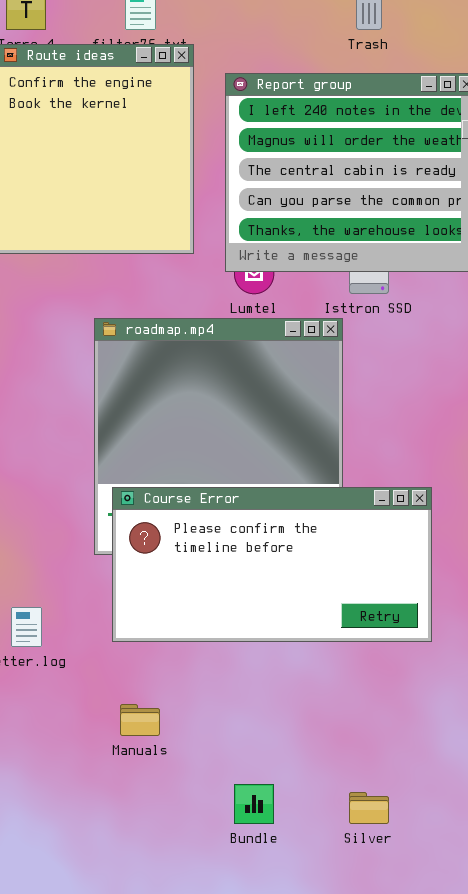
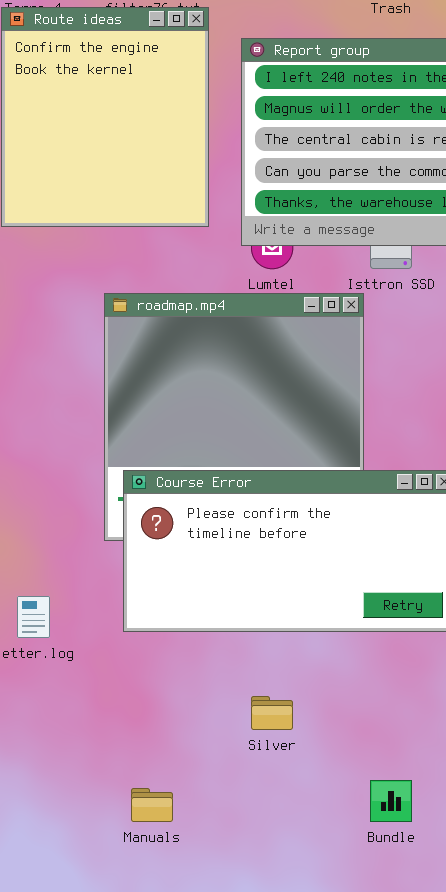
Manuals: [120,704,160,736] -> [131,788,173,822], moved
Bundle: [234,784,274,824] -> [370,780,412,822], moved
Silver: [349,792,389,824] -> [251,696,293,730], moved

